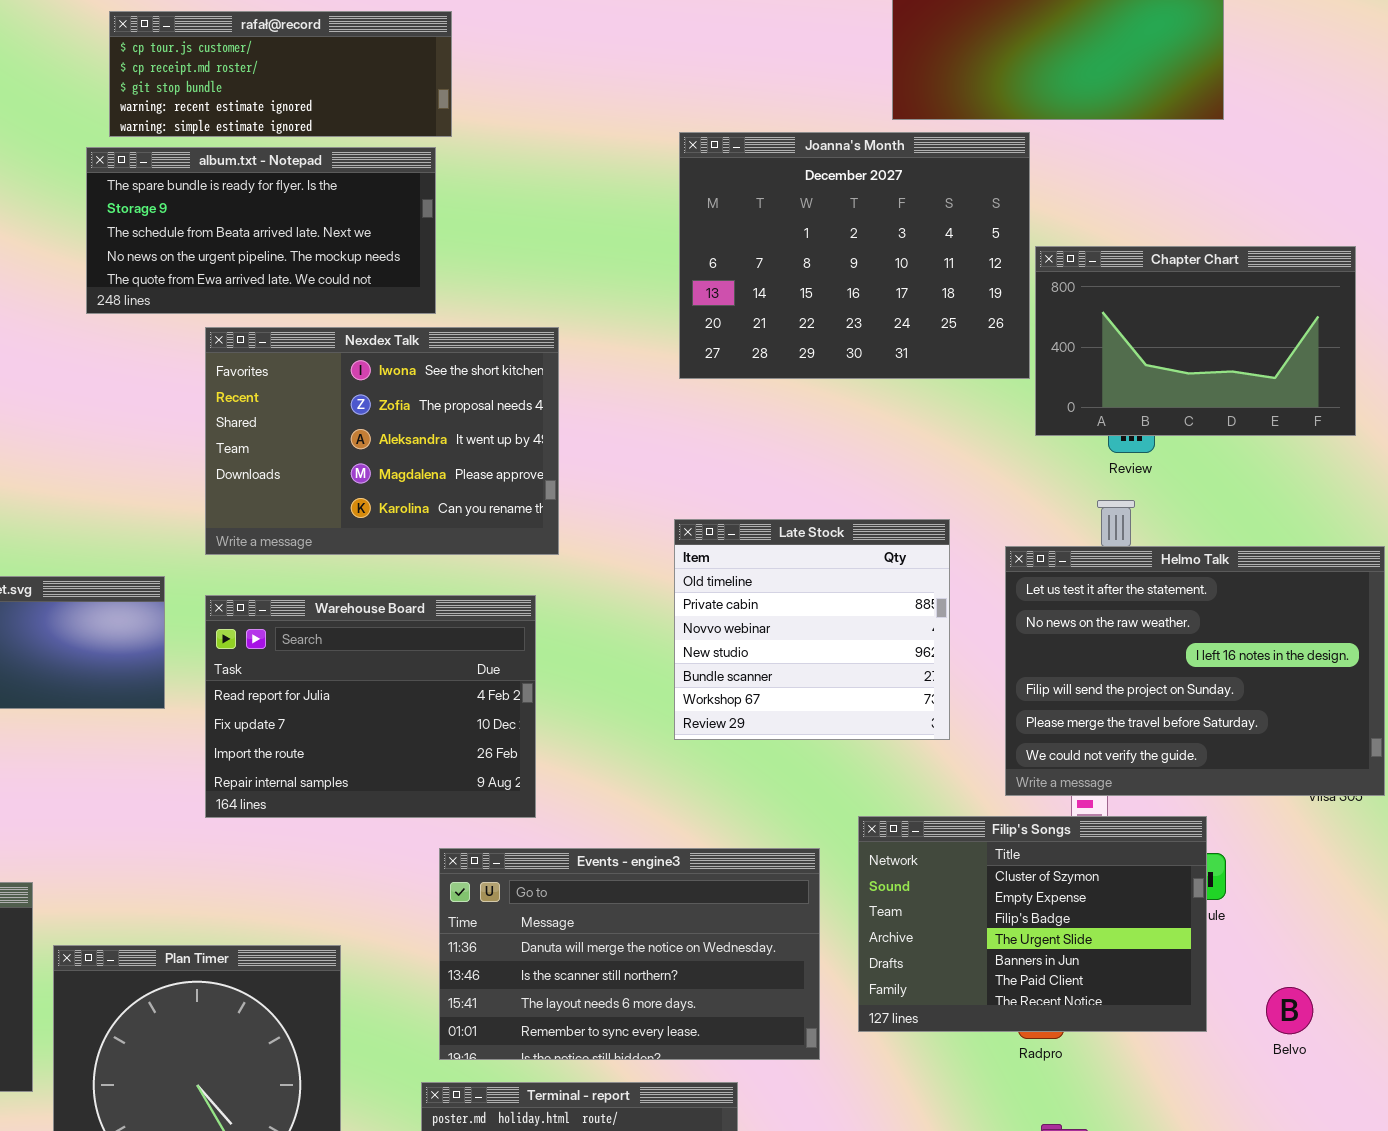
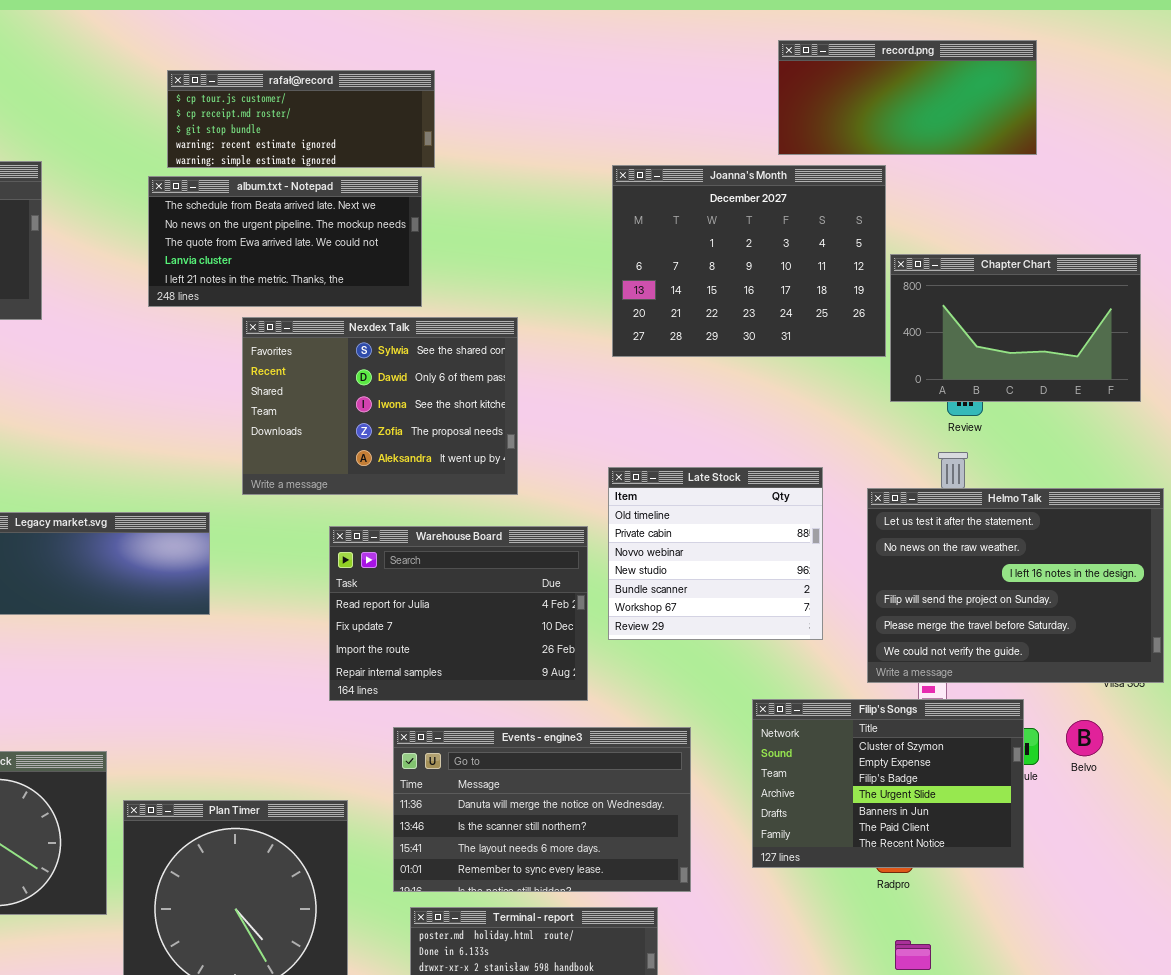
album.txt - Notepad: [86,147,436,314] -> [148,176,422,307], scrolled down 2 rows
Nexdex Talk: [205,327,559,555] -> [242,317,518,495], scrolled up 2 rows
Warehouse Board: [205,595,536,818] -> [329,526,588,701], moved
Events - engine3: [439,848,820,1060] -> [393,727,691,892], moved
Belvo: [1266,987,1313,1034] -> [1066,720,1103,756], moved

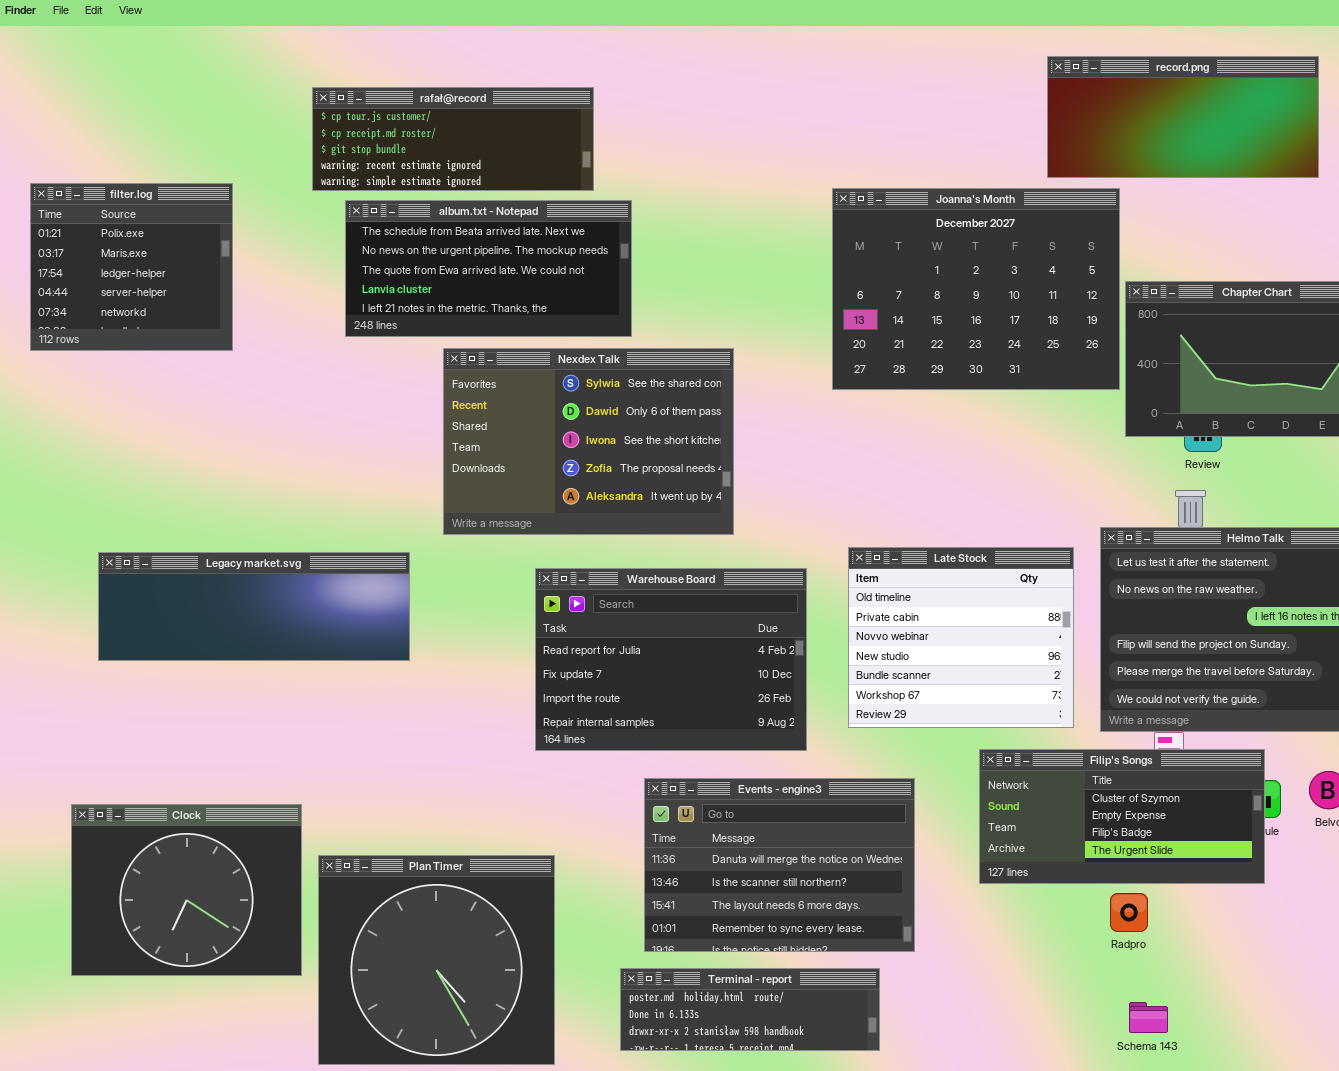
record.png: [778,40,1037,155] -> [1047,56,1319,178], moved
rafał@record: [167,70,435,168] -> [312,87,594,191], moved
Late Stock: [608,467,823,640] -> [848,547,1074,728], moved
Filip's Songs: [752,699,1024,868] -> [979,749,1265,884], resized
Events - engine3: [393,727,691,892] -> [644,778,915,952], resized

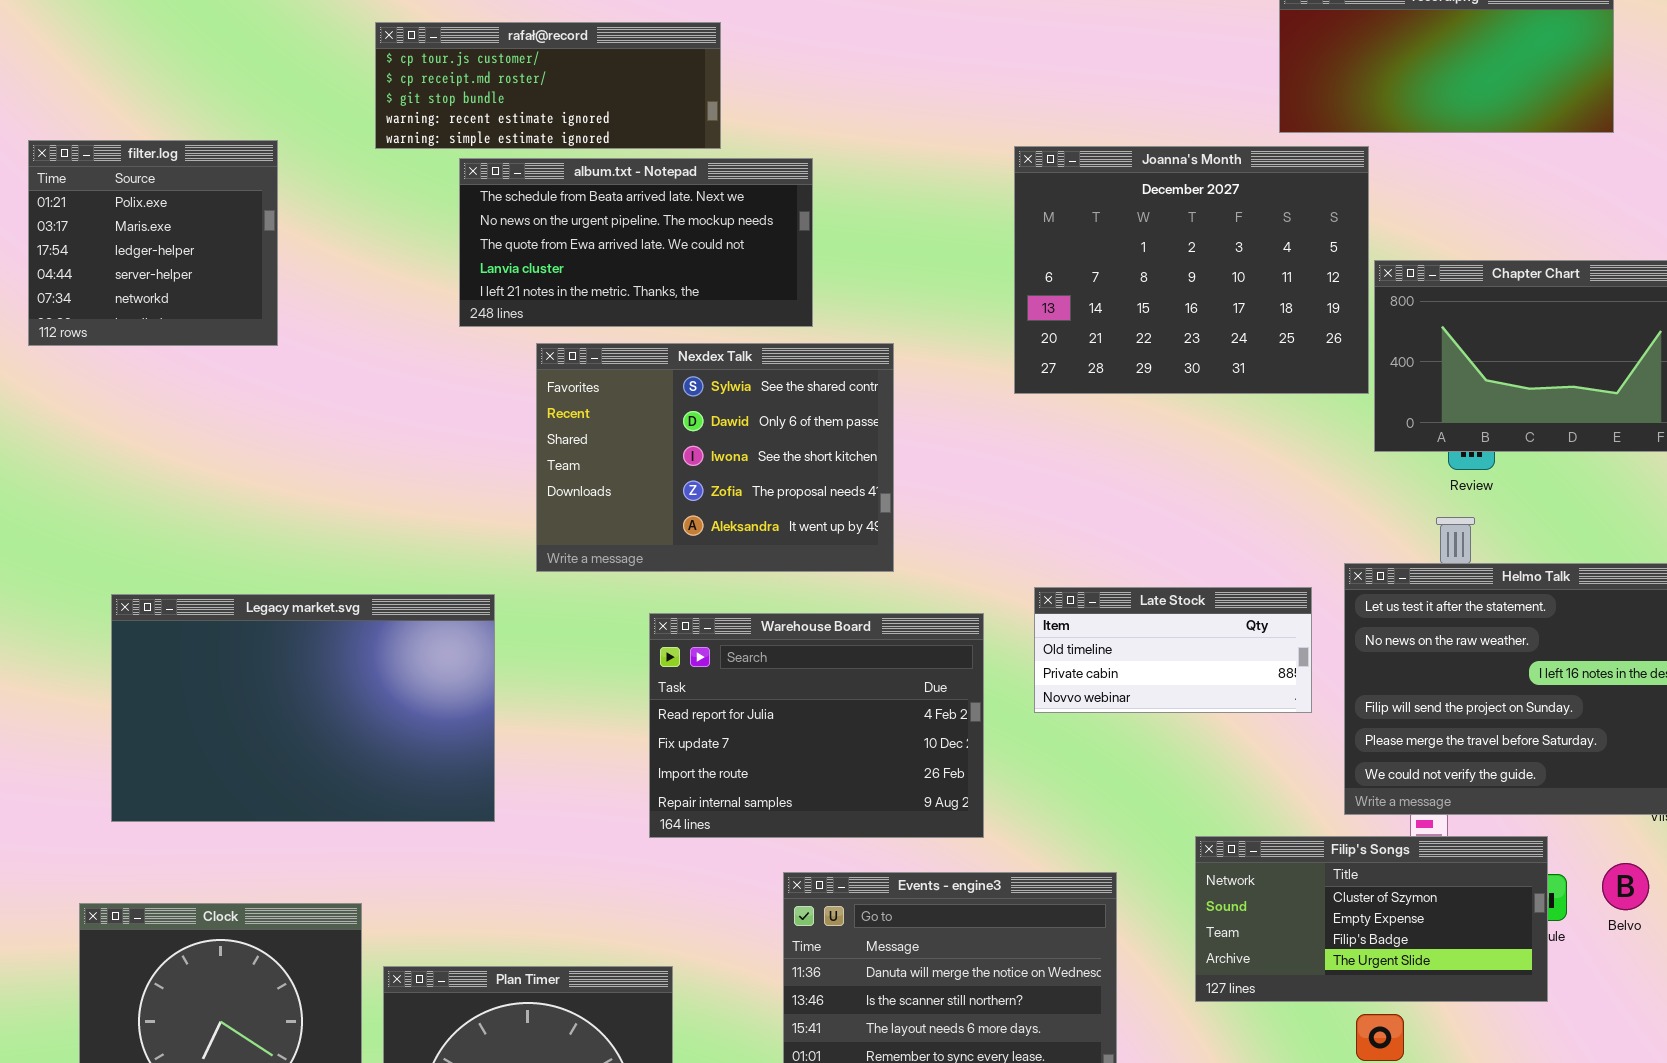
album.txt - Notepad: [345,200,632,337] -> [459,158,813,327], moved
Late Stock: [848,547,1074,728] -> [1034,587,1312,713], resized
Legacy market.svg: [98,552,410,661] -> [111,594,495,822], resized

